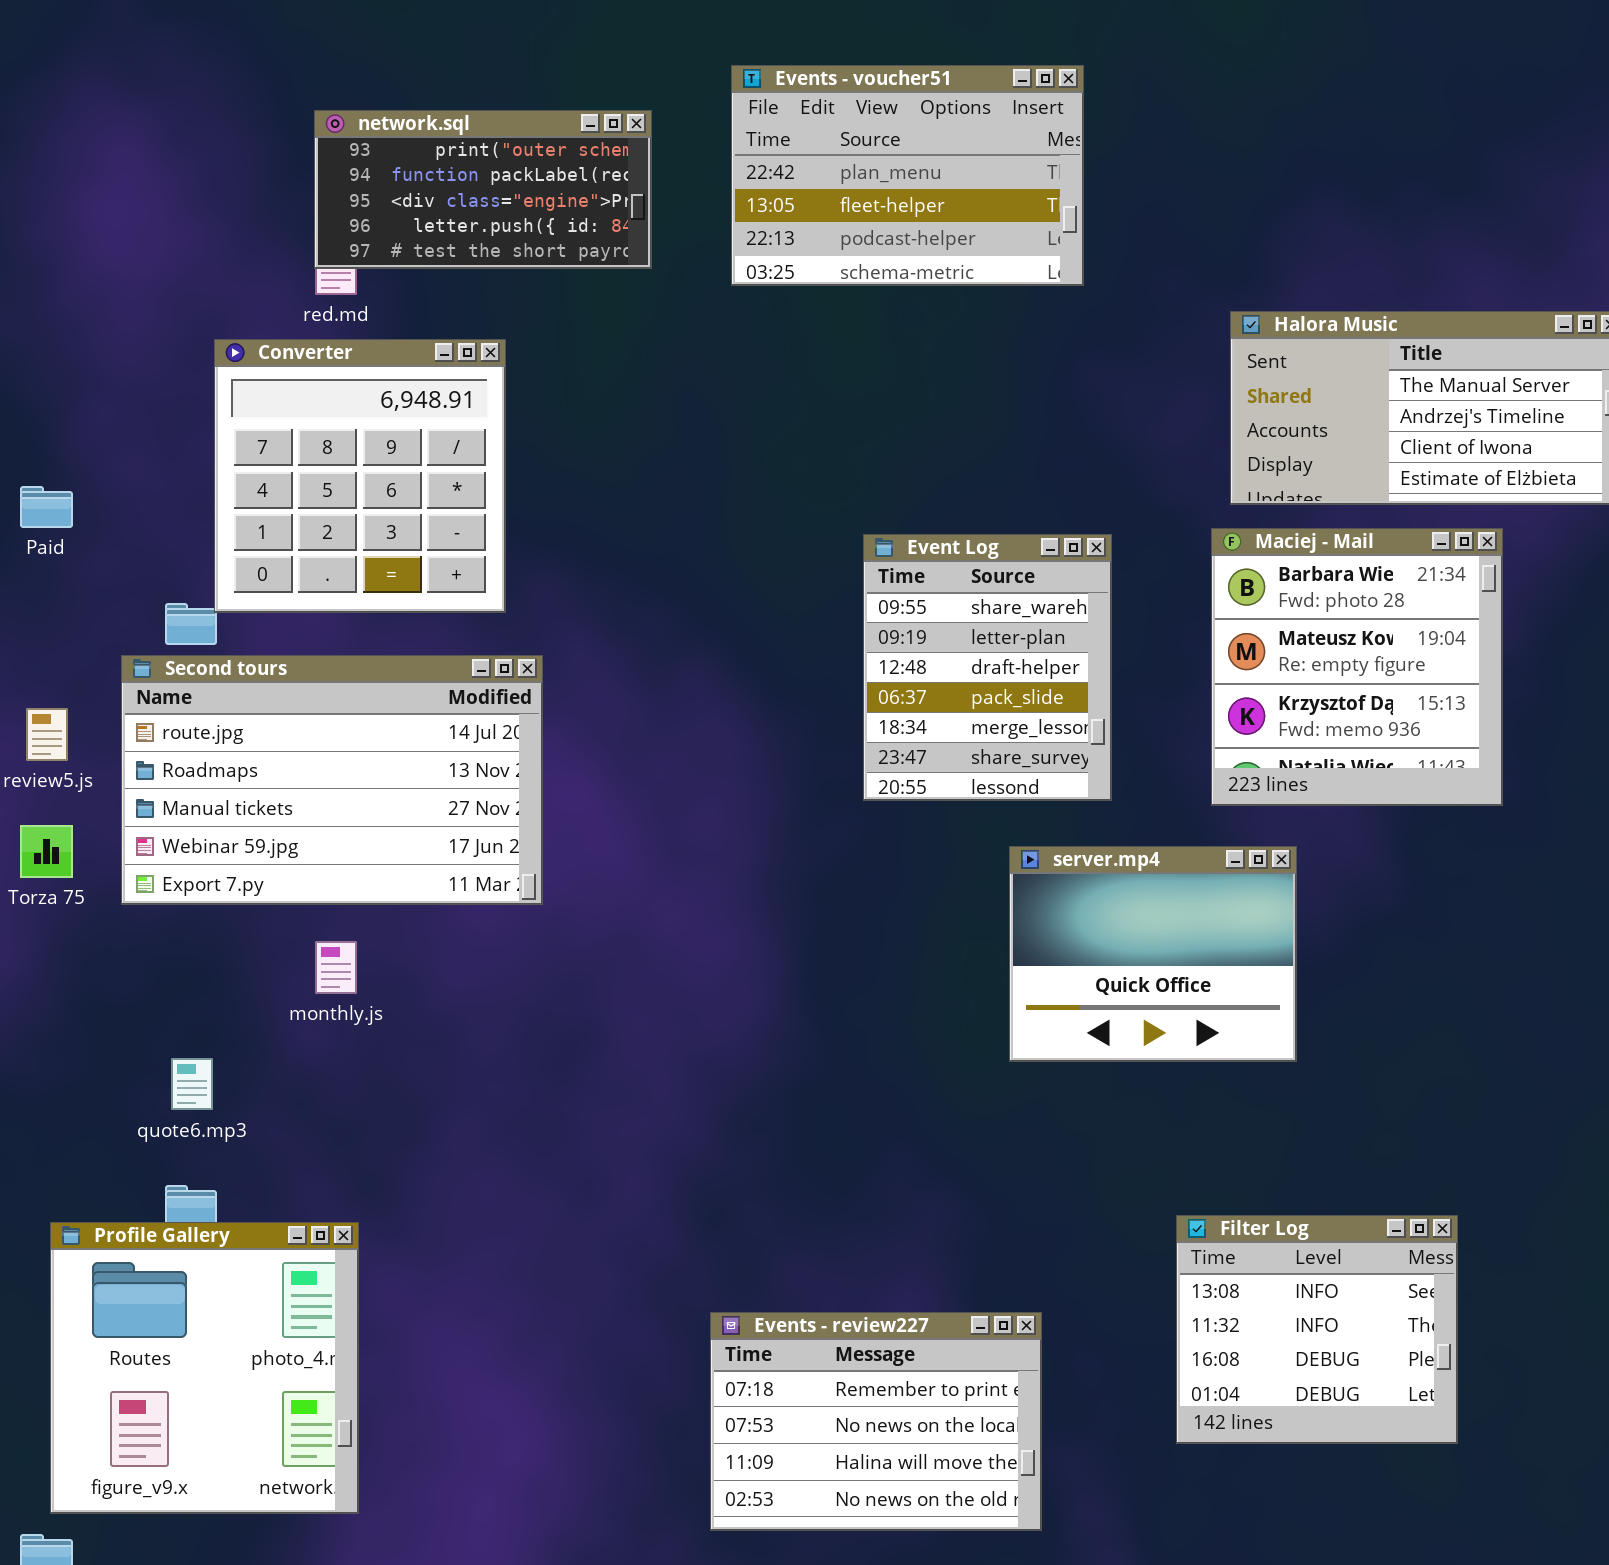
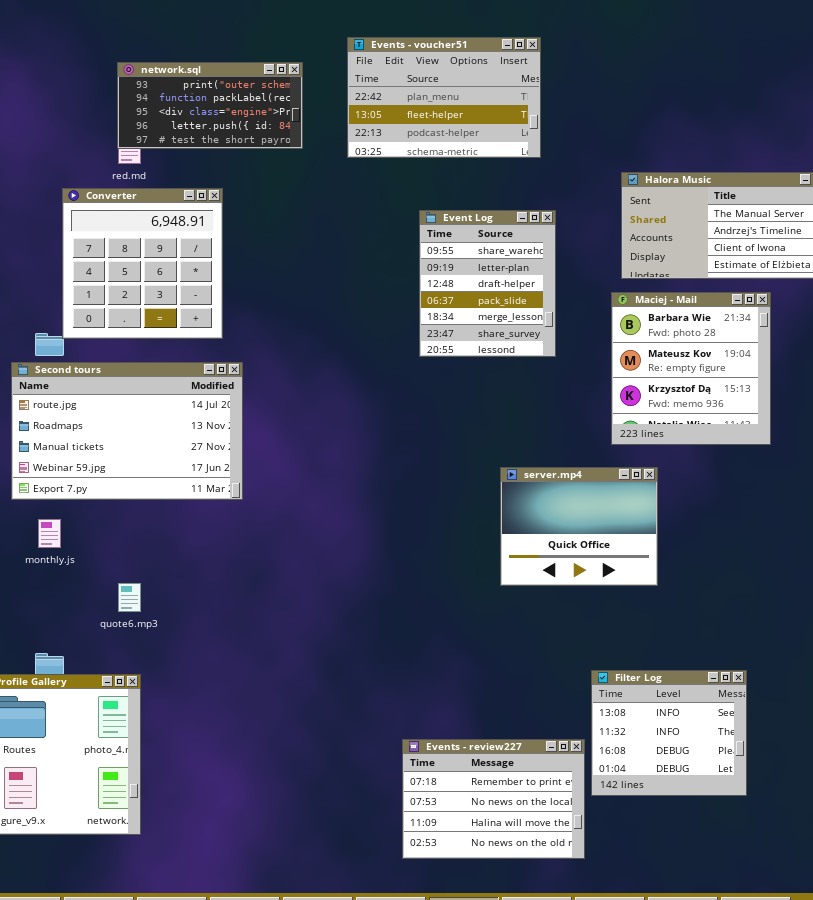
Event Log: [863,534,1112,801] -> [419,210,556,357], moved
monthly.js: [315,941,357,994] -> [38,519,61,548], moved
quote6.mp3: [171,1058,213,1110] -> [118,583,141,612], moved
Events - review227: [710,1312,1042,1531] -> [402,739,585,859], moved

